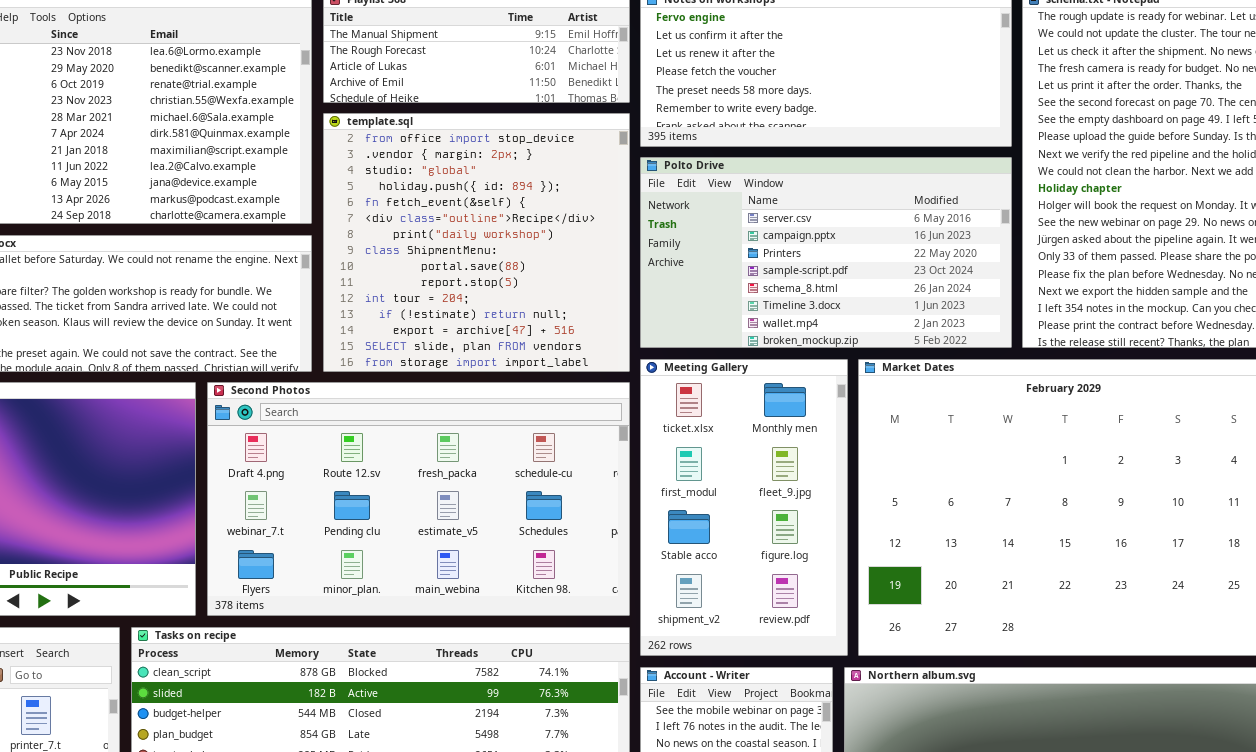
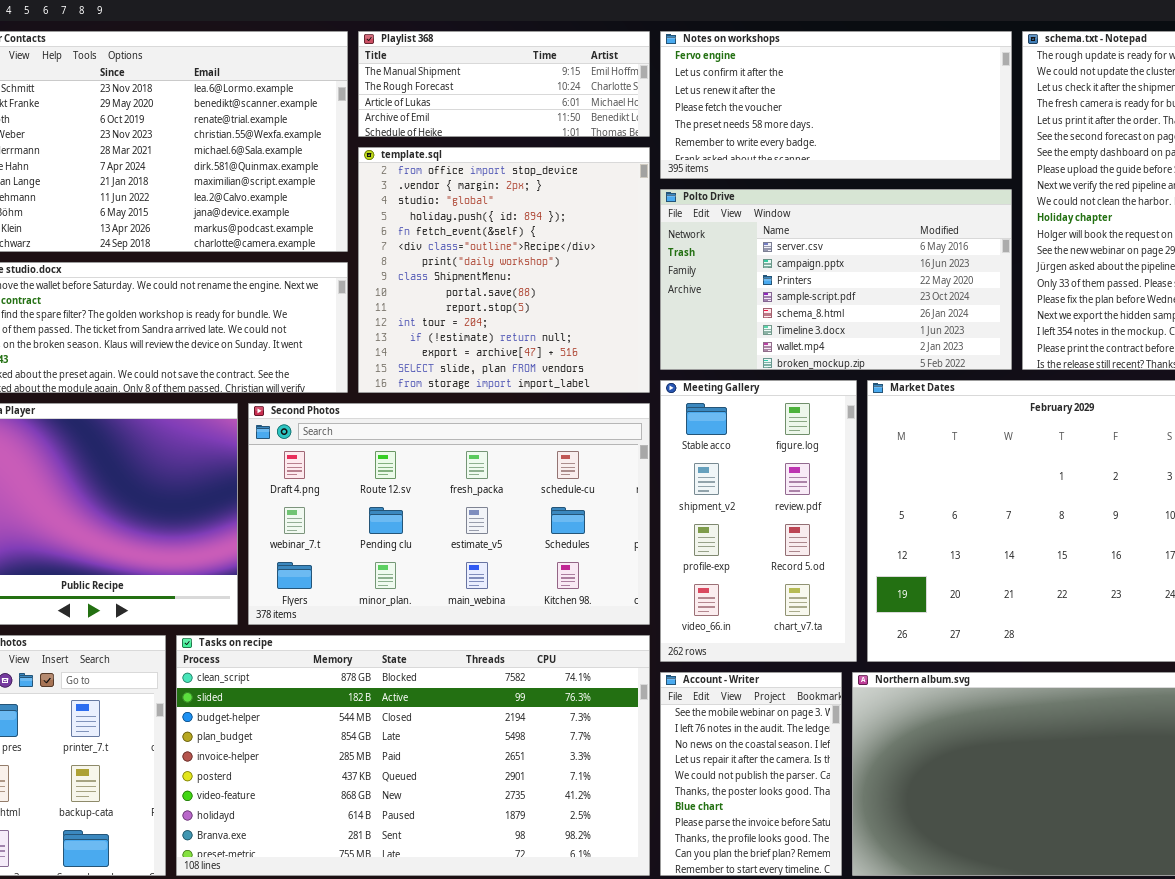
Meeting Gallery: [640,359,848,656] -> [660,380,857,662], scrolled down 2 rows

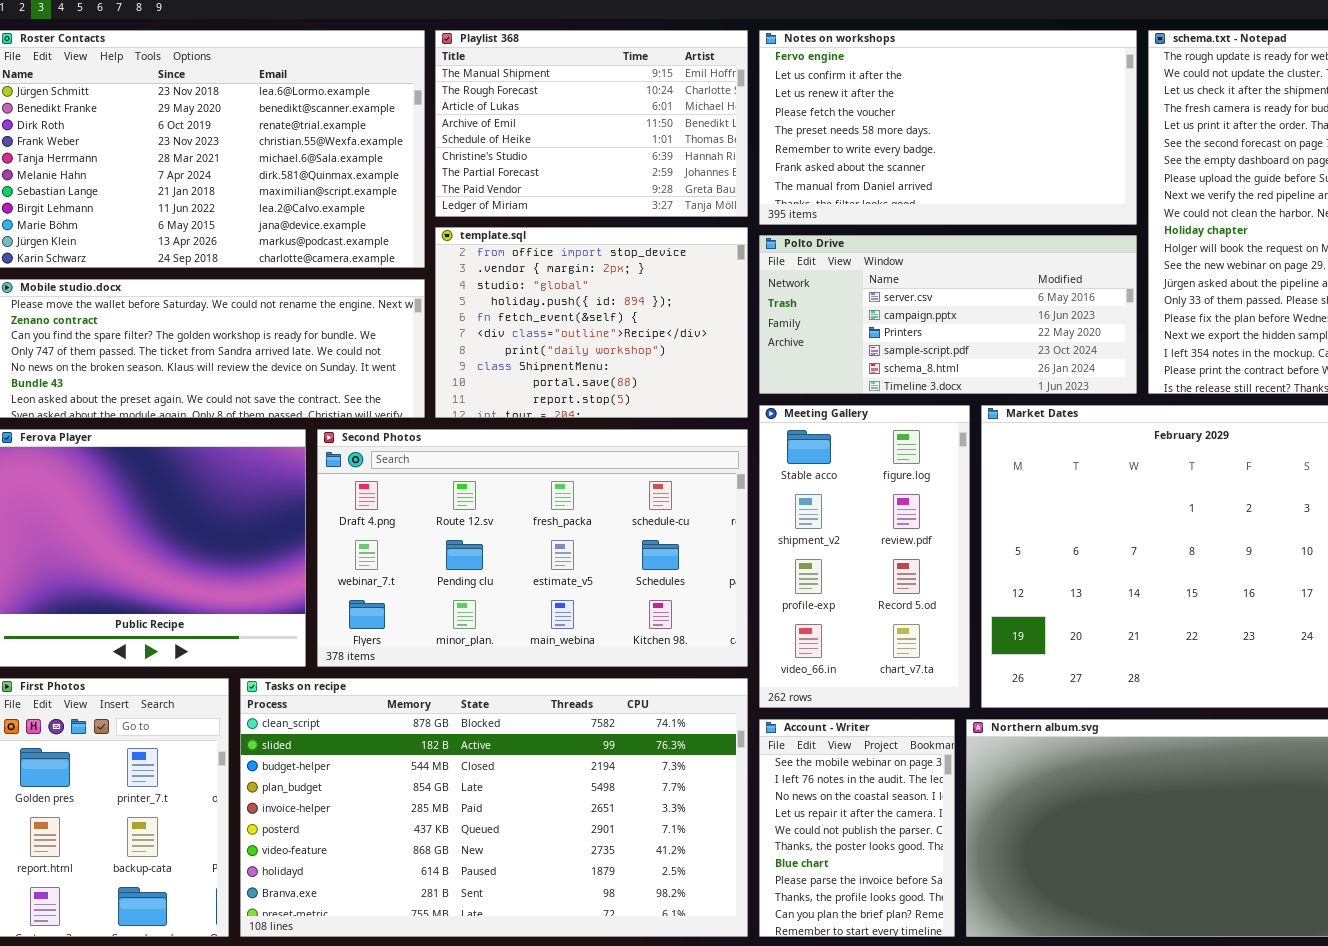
Playlist 368: [358,31,650,137] -> [435,30,748,217], resized
Notes on workshops: [660,31,1012,179] -> [759,30,1137,225], resized
template.sql: [358,147,650,393] -> [435,227,748,418], resized
Polto Drive: [660,189,1012,370] -> [759,235,1137,394], resized

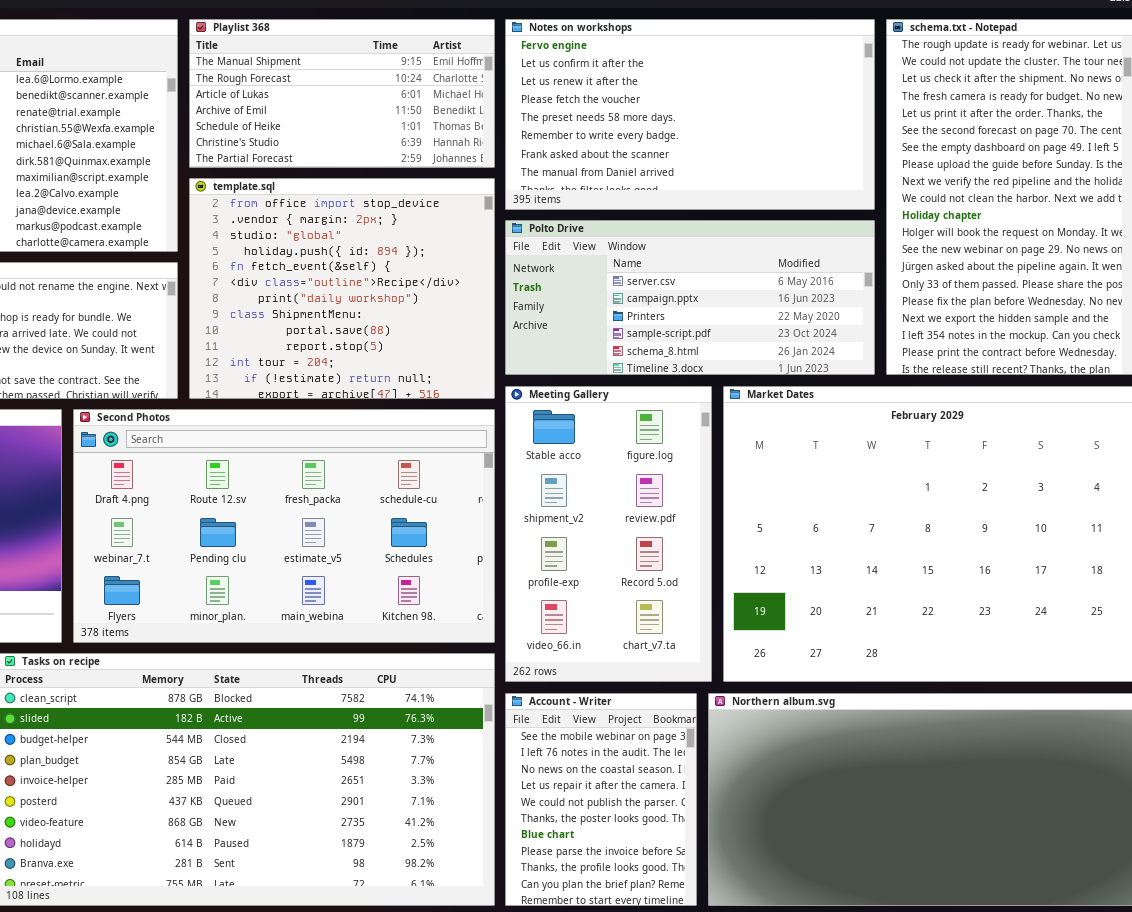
Playlist 368: [435,30,748,217] -> [189,19,495,168], resized
template.sql: [435,227,748,418] -> [189,178,495,399], resized

